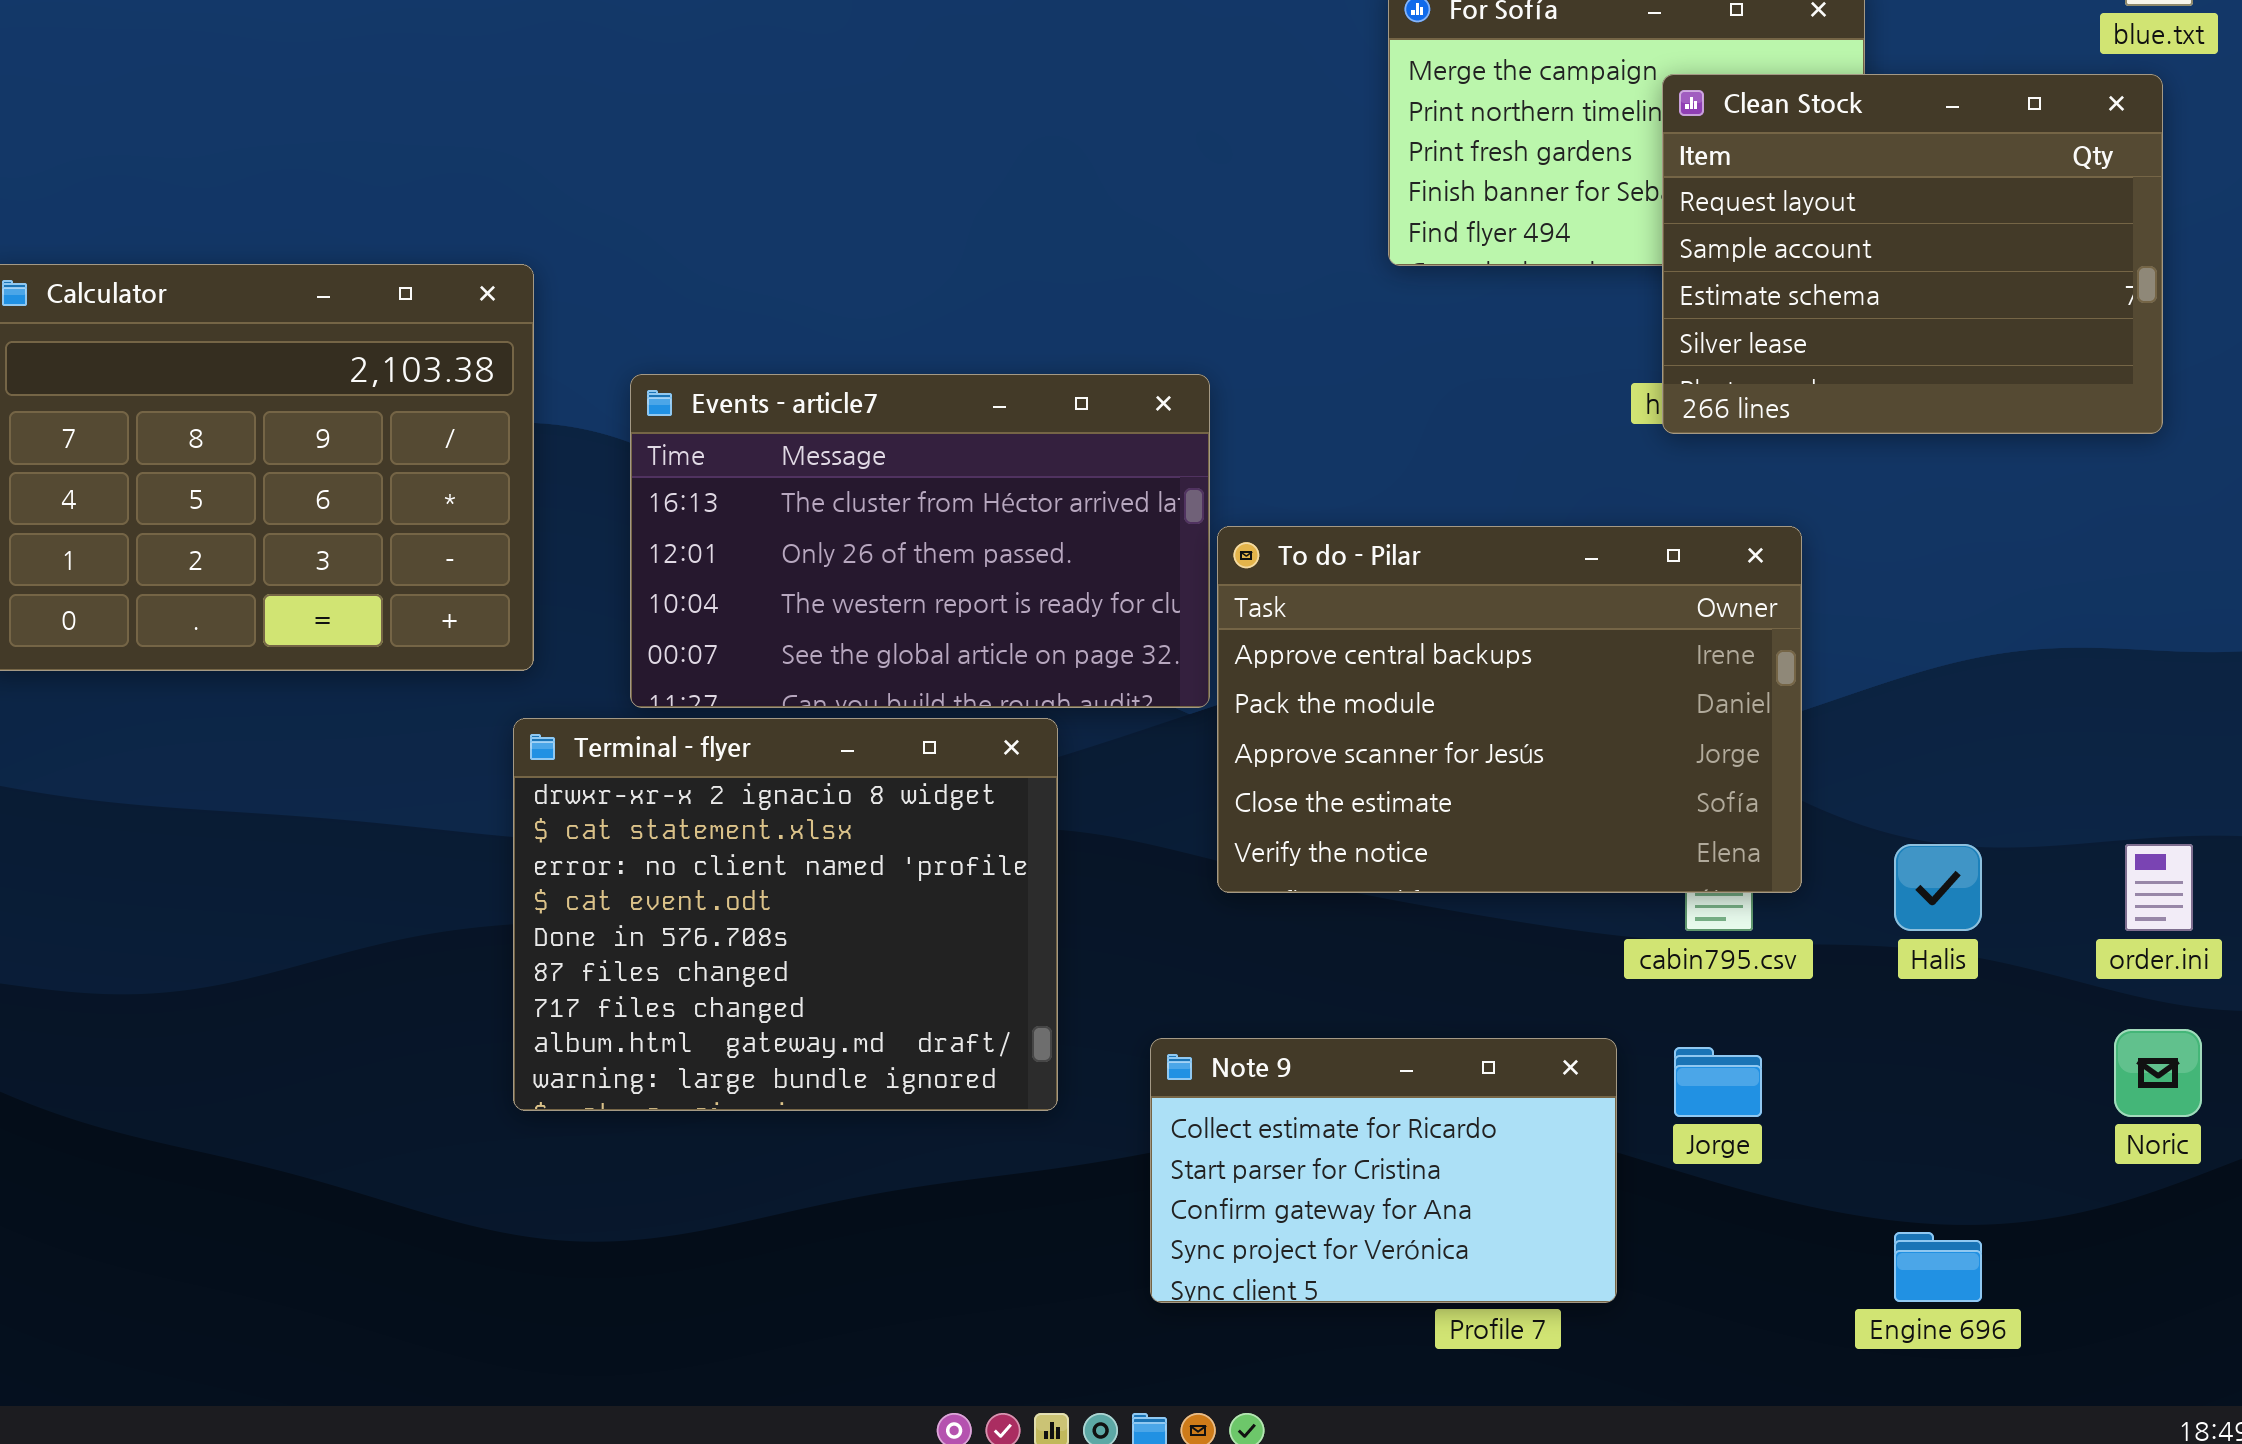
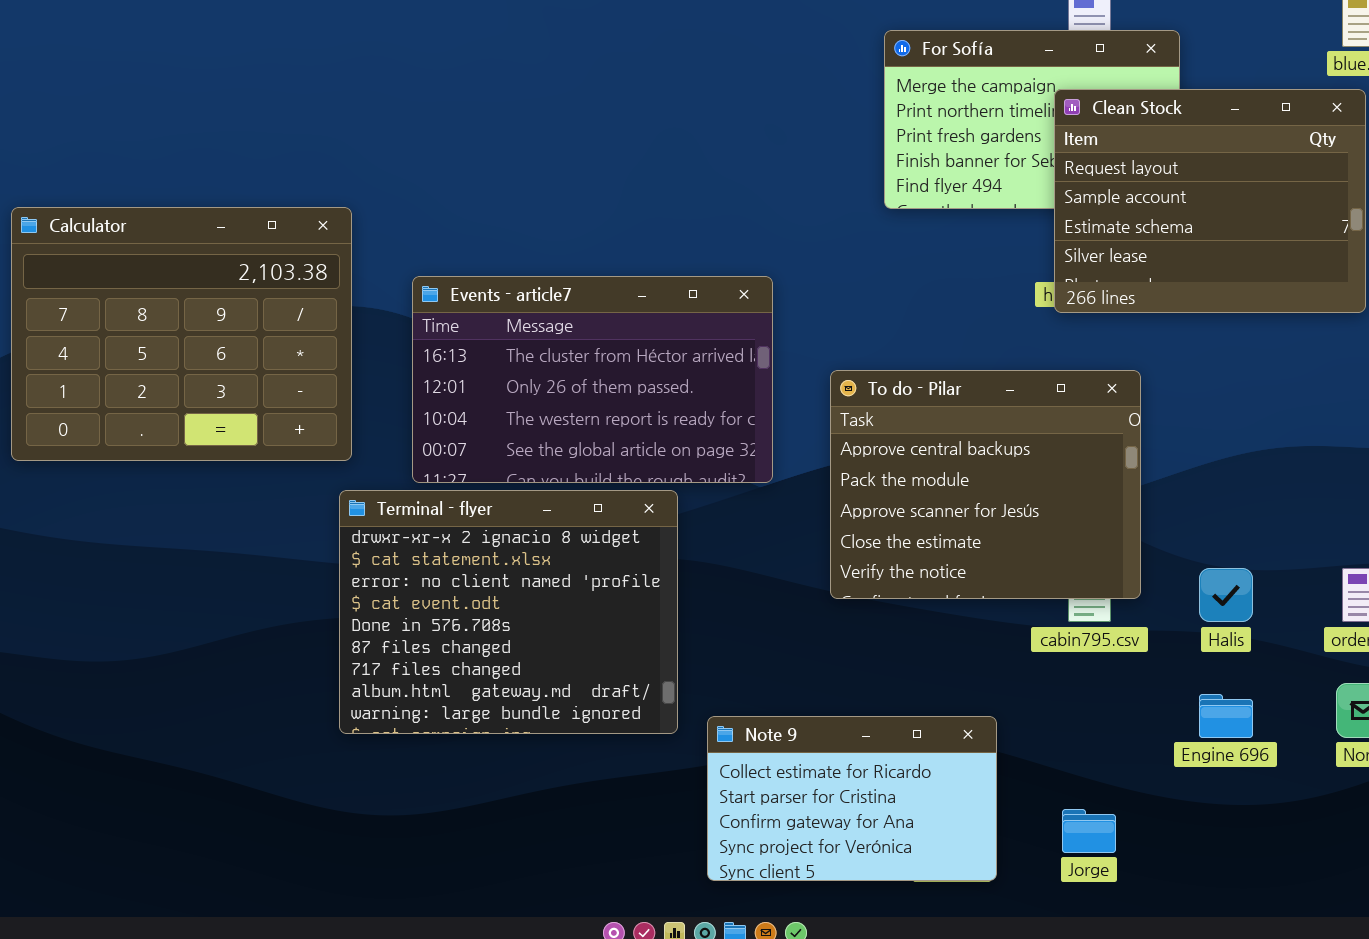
To do - Pilar: [1217,526,1802,893] -> [830,370,1141,599], resized
Note 9: [1150,1038,1617,1303] -> [707,716,997,881], moved
Jorge: [1674,1047,1762,1117] -> [1062,809,1116,853], moved
Engine 696: [1894,1232,1982,1302] -> [1199,694,1253,738], moved

